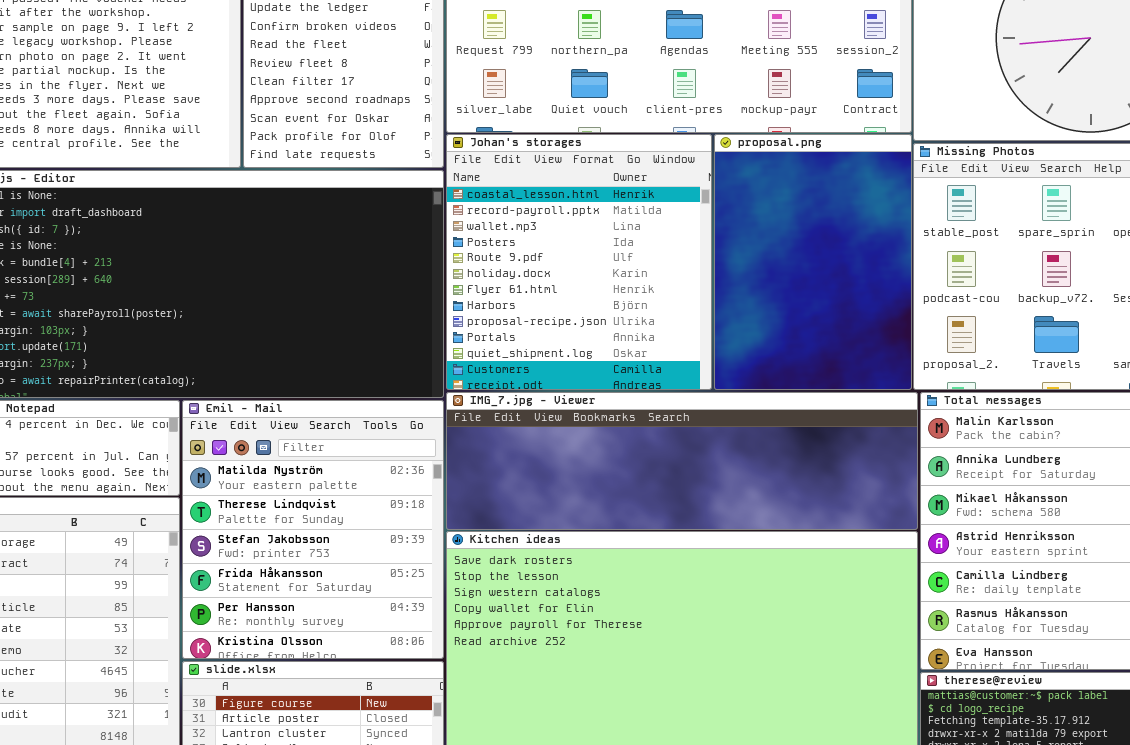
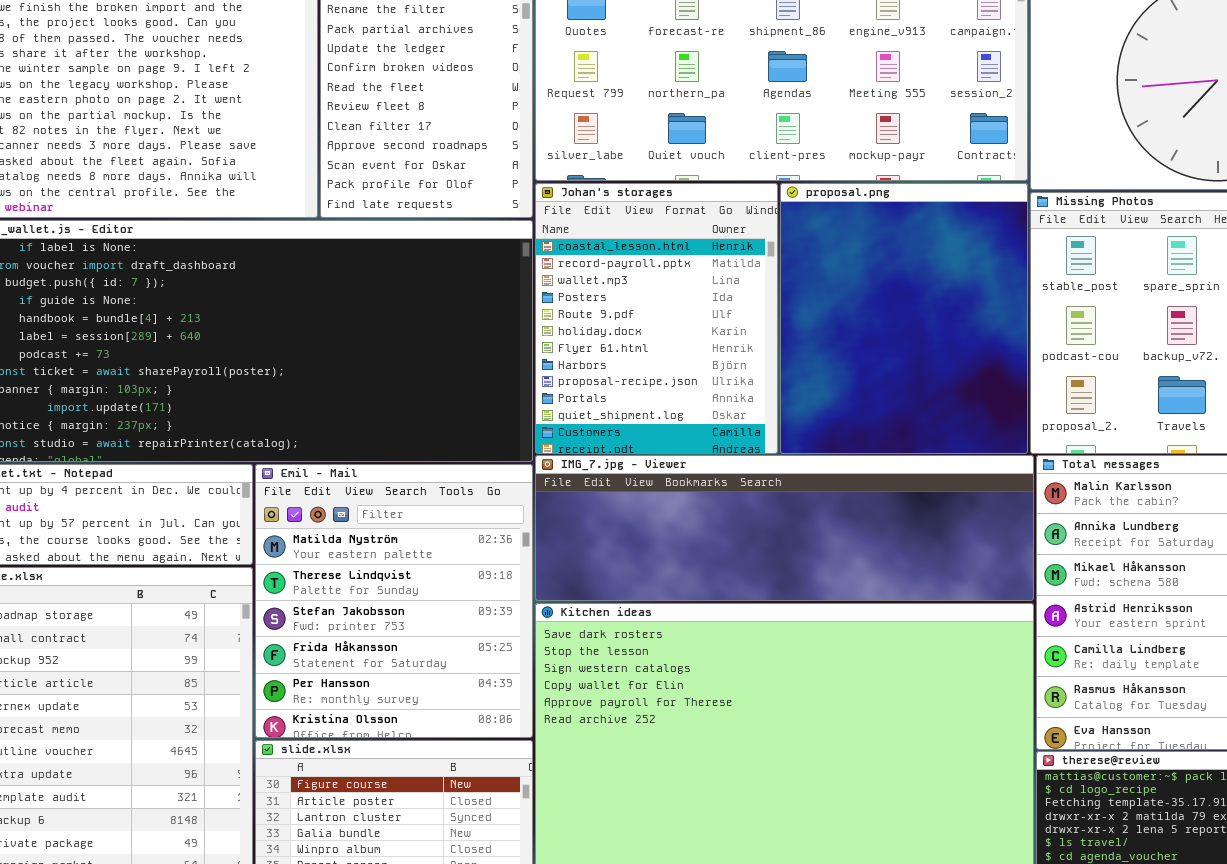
Johan's storages: [446,134,712,390] -> [535,183,778,454], resized
proposal.png: [714,134,912,390] -> [780,183,1028,454], resized

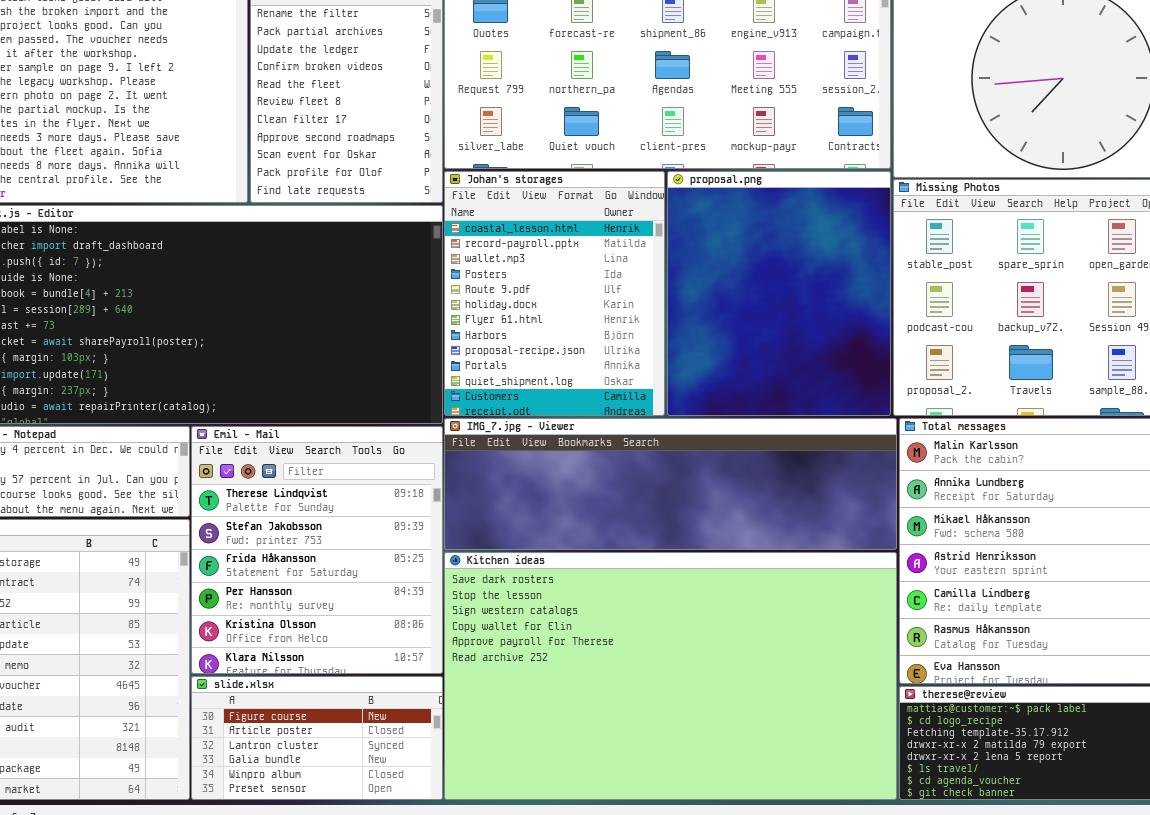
Emil - Mail: [255,464,533,738] -> [191,426,443,674], scrolled down 1 row

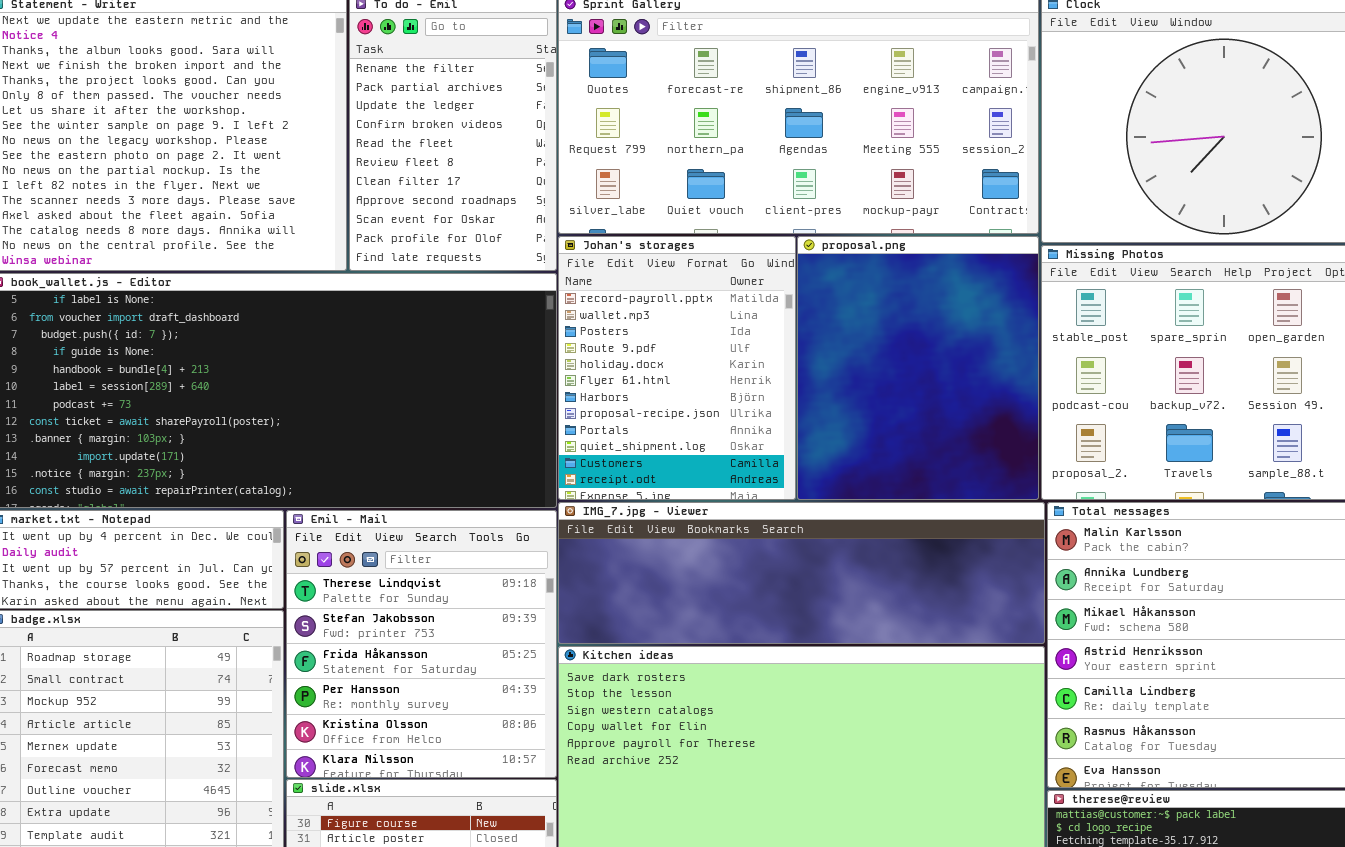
Johan's storages: [444,171,665,416] -> [558,236,796,500], scrolled down 1 row

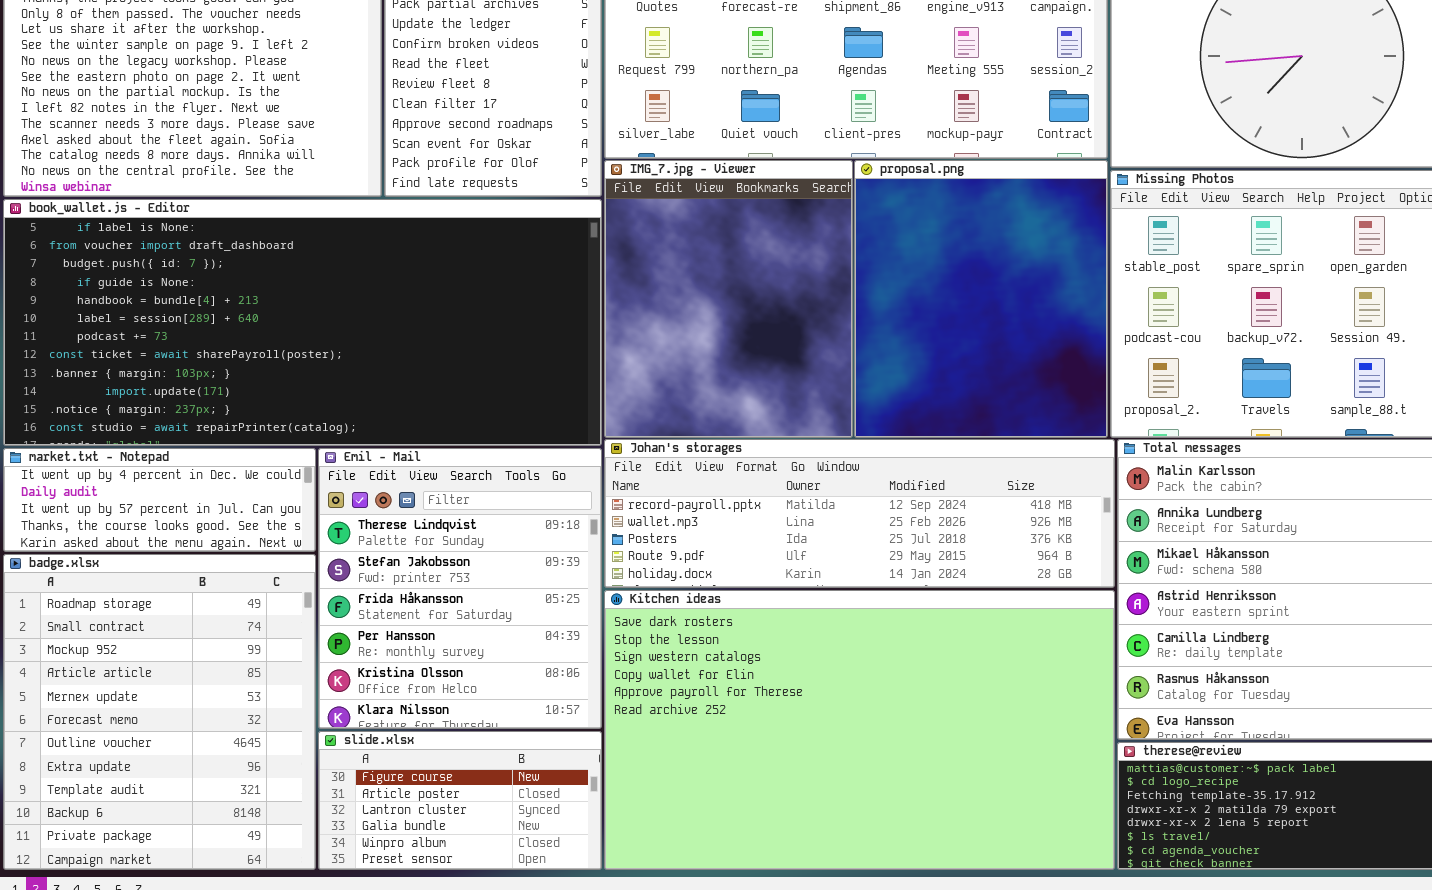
Johan's storages: [558,236,796,500] -> [604,439,1115,588], moved, resized
IMG_7.jpg - Viewer: [558,502,1045,644] -> [604,160,853,438], moved, resized

